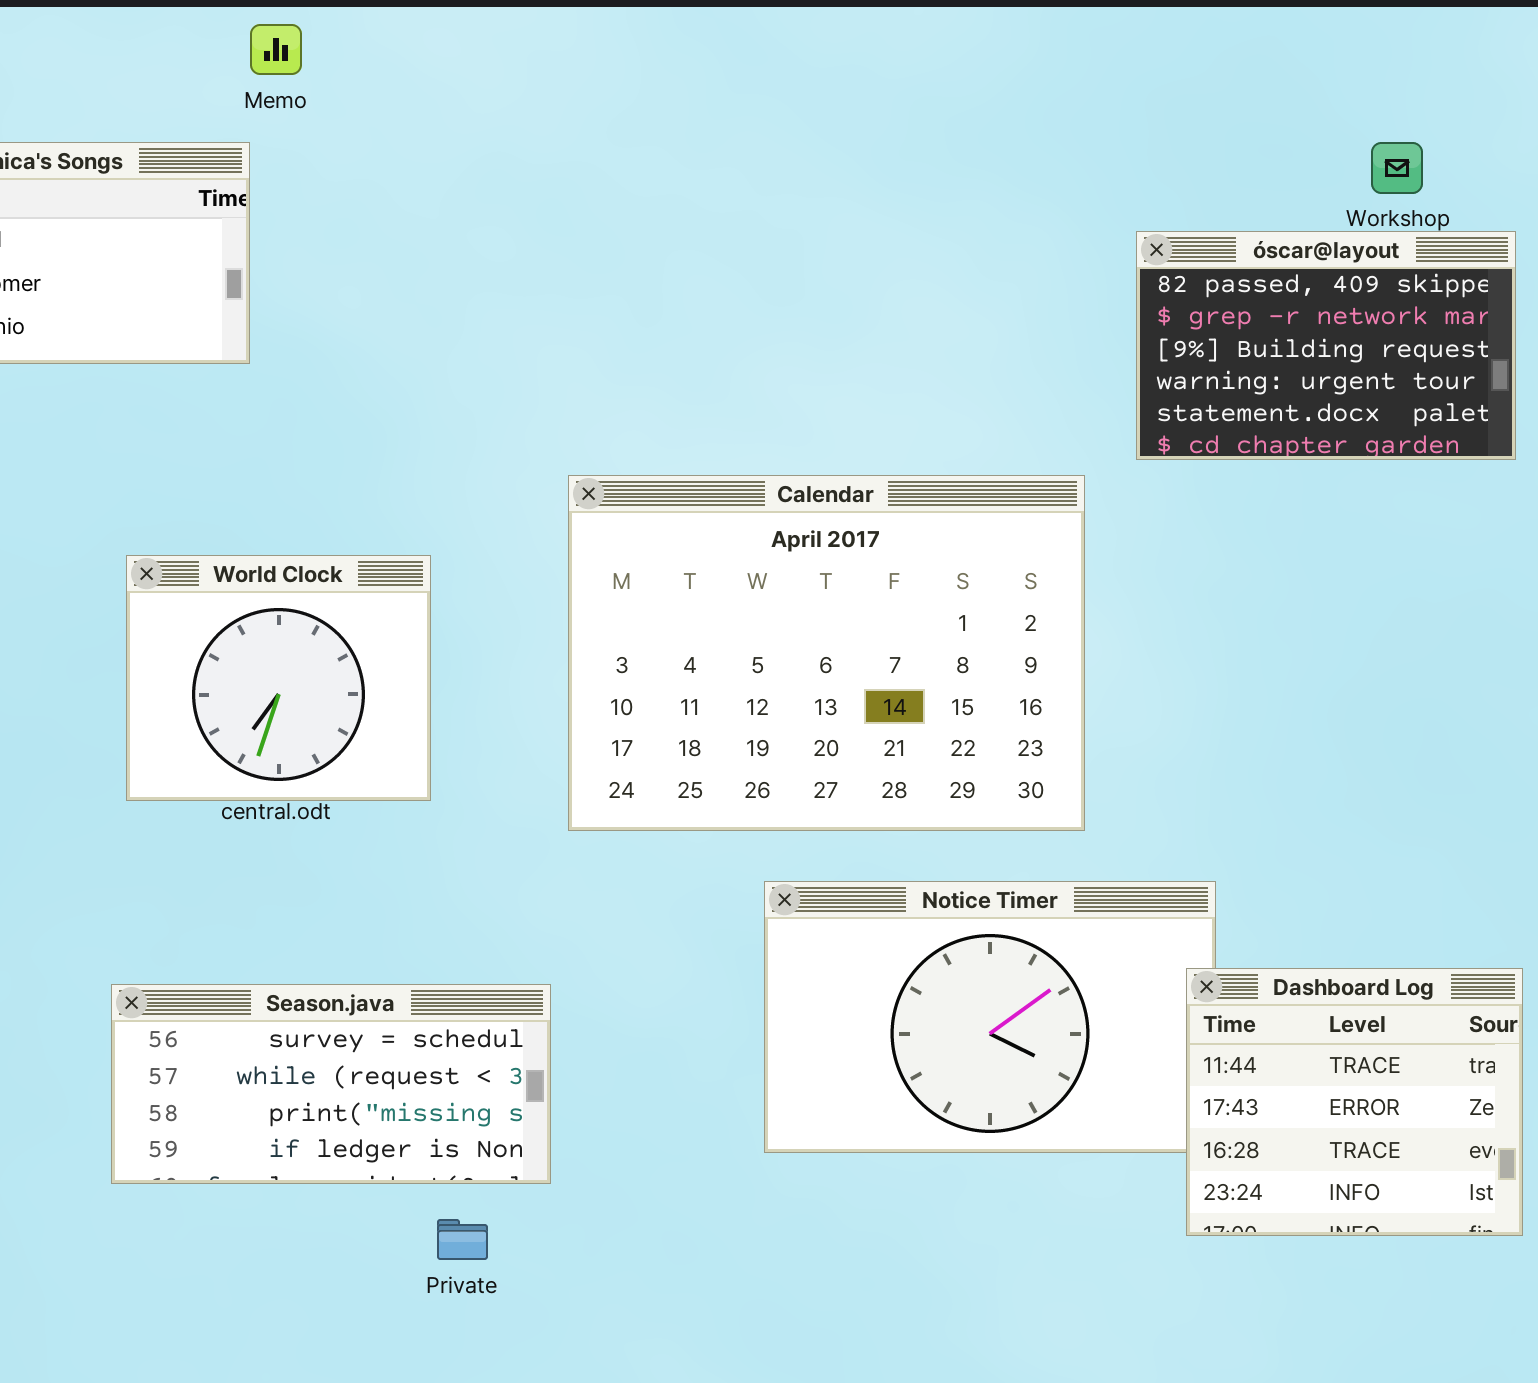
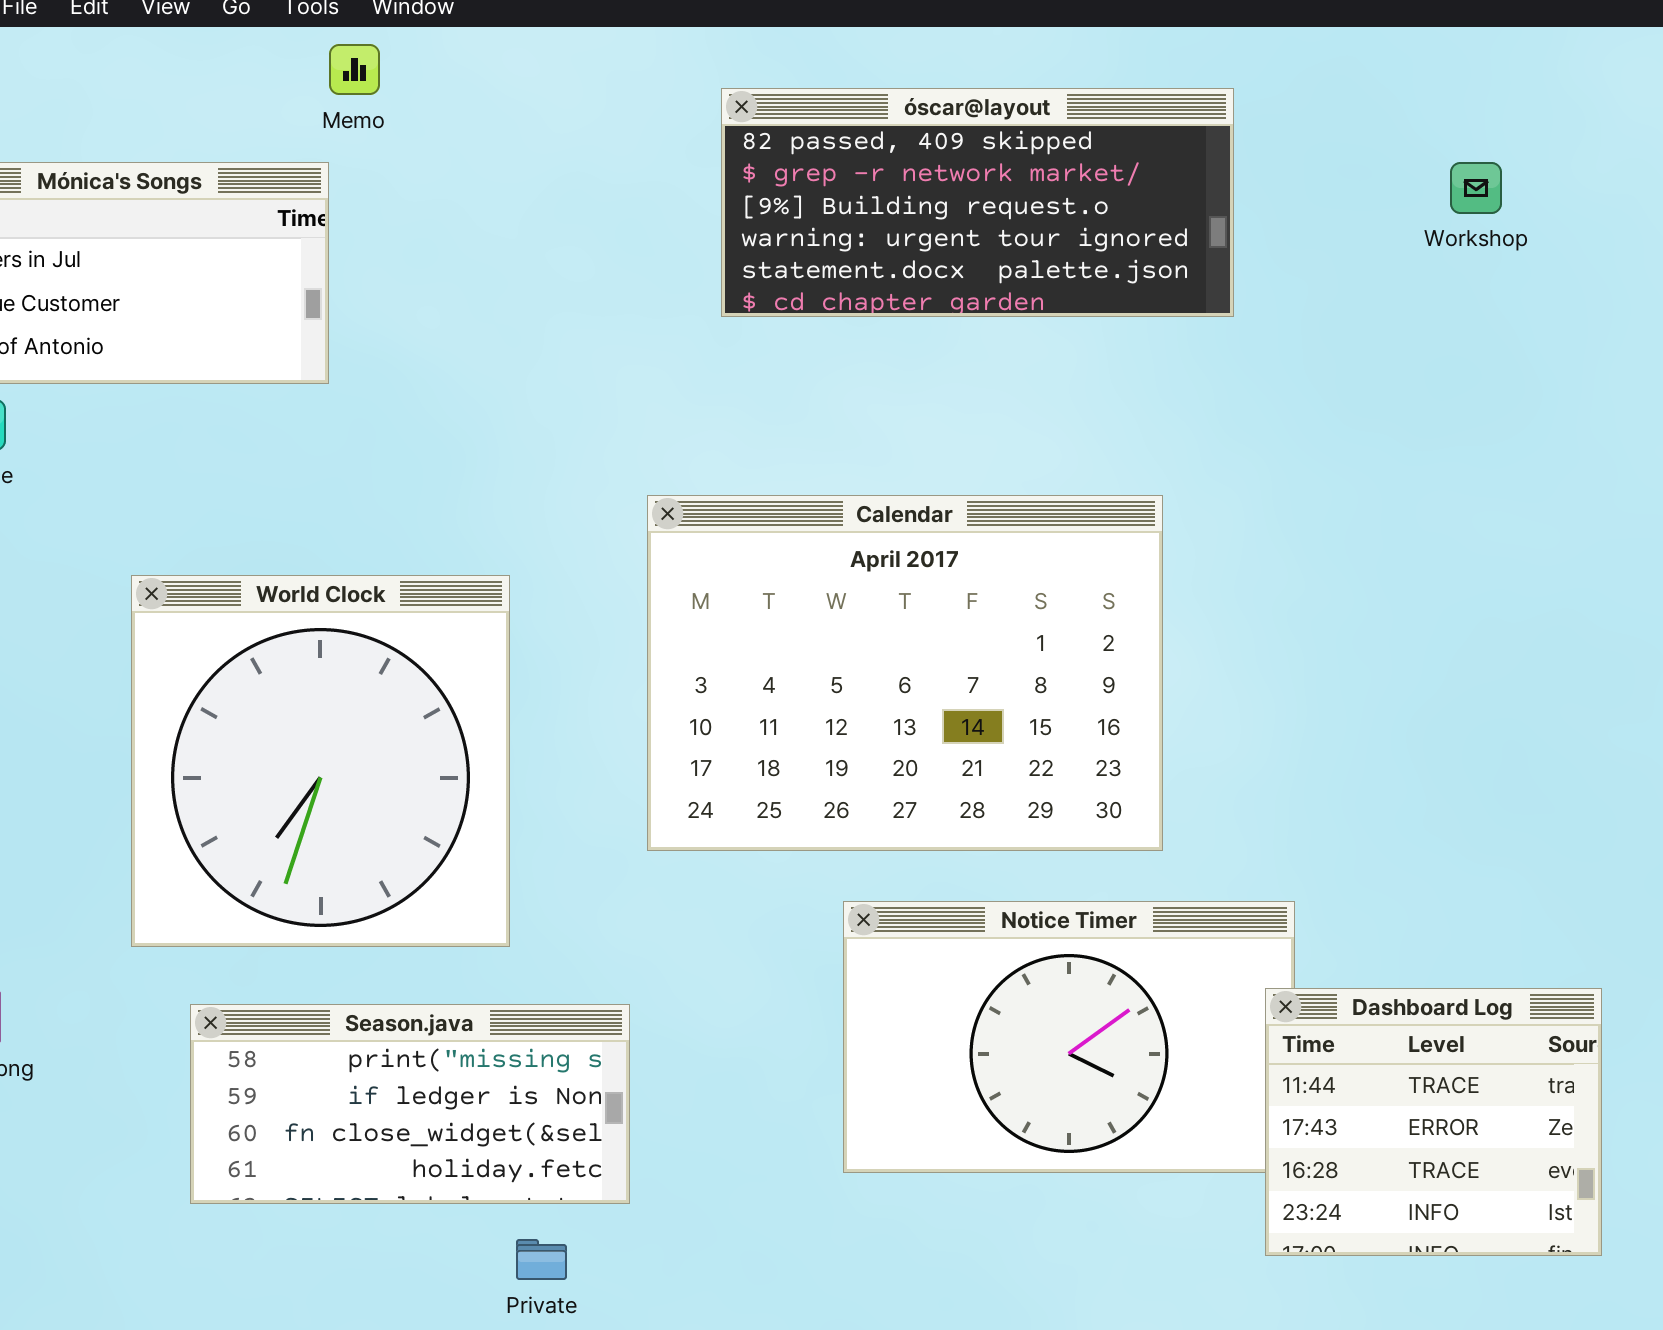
óscar@layout: [1136,231,1516,460] -> [721,88,1234,317], moved, resized
World Clock: [126,555,431,801] -> [131,575,510,947], resized
Season.java: [111,984,551,1184] -> [190,1004,630,1204], scrolled down 2 rows

